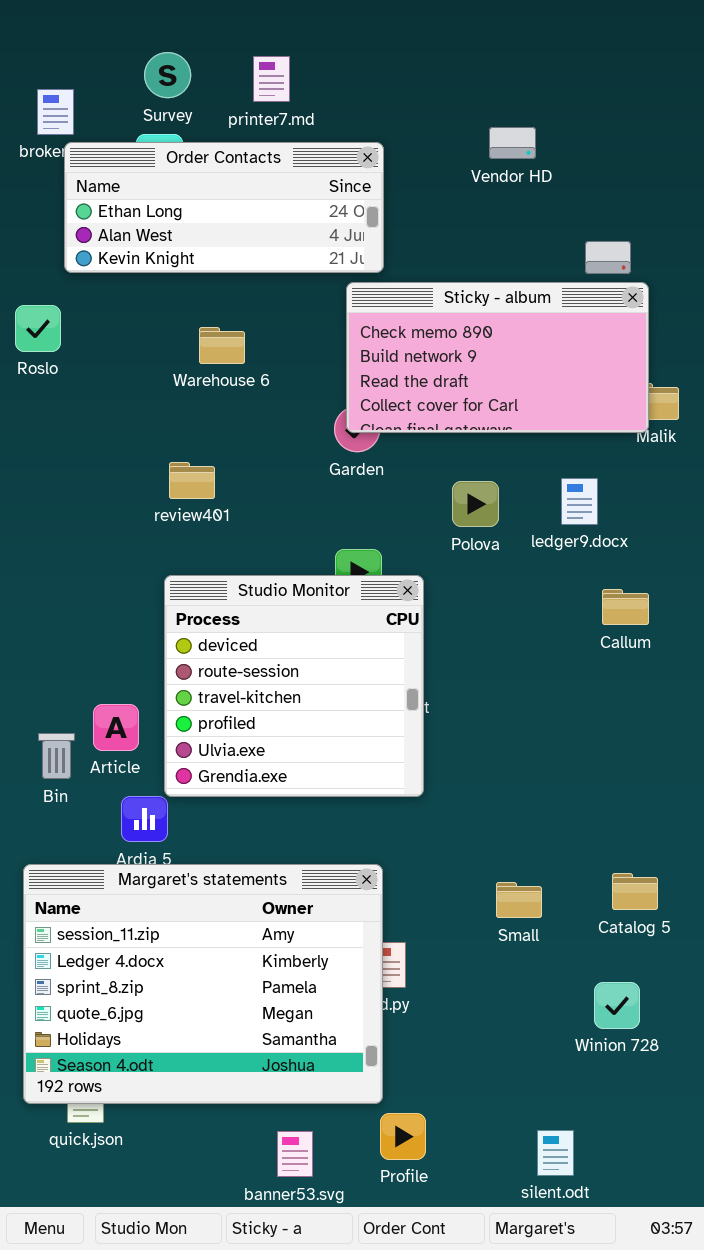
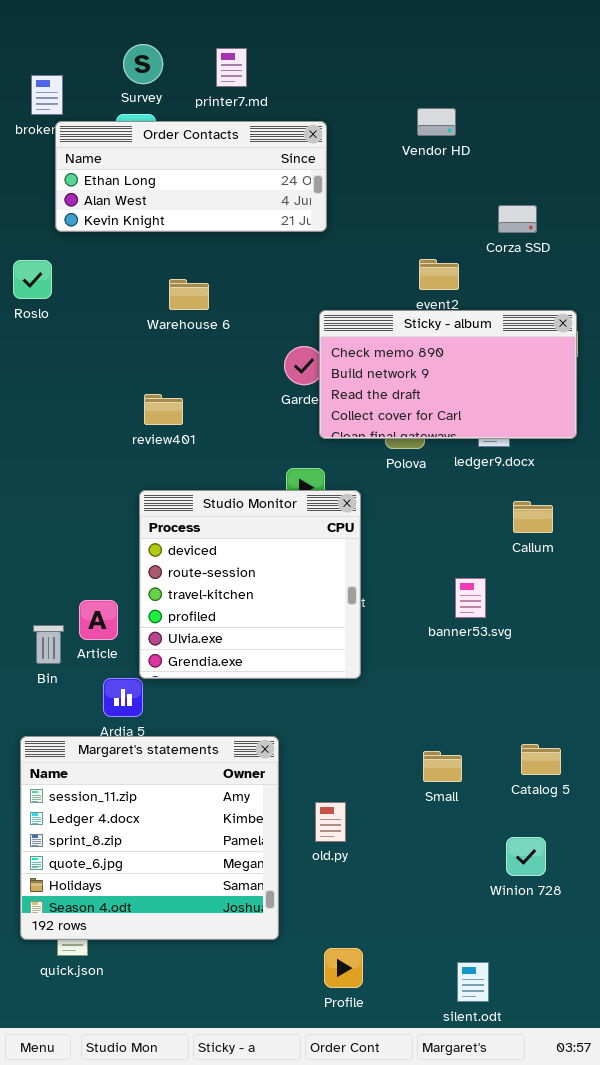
Sticky - album: [346,282,649,433] -> [319,310,577,439], moved
Margaret's statements: [23,864,383,1104] -> [20,736,279,940], resized
banner53.svg: [277,1131,313,1177] -> [455,578,486,618], moved

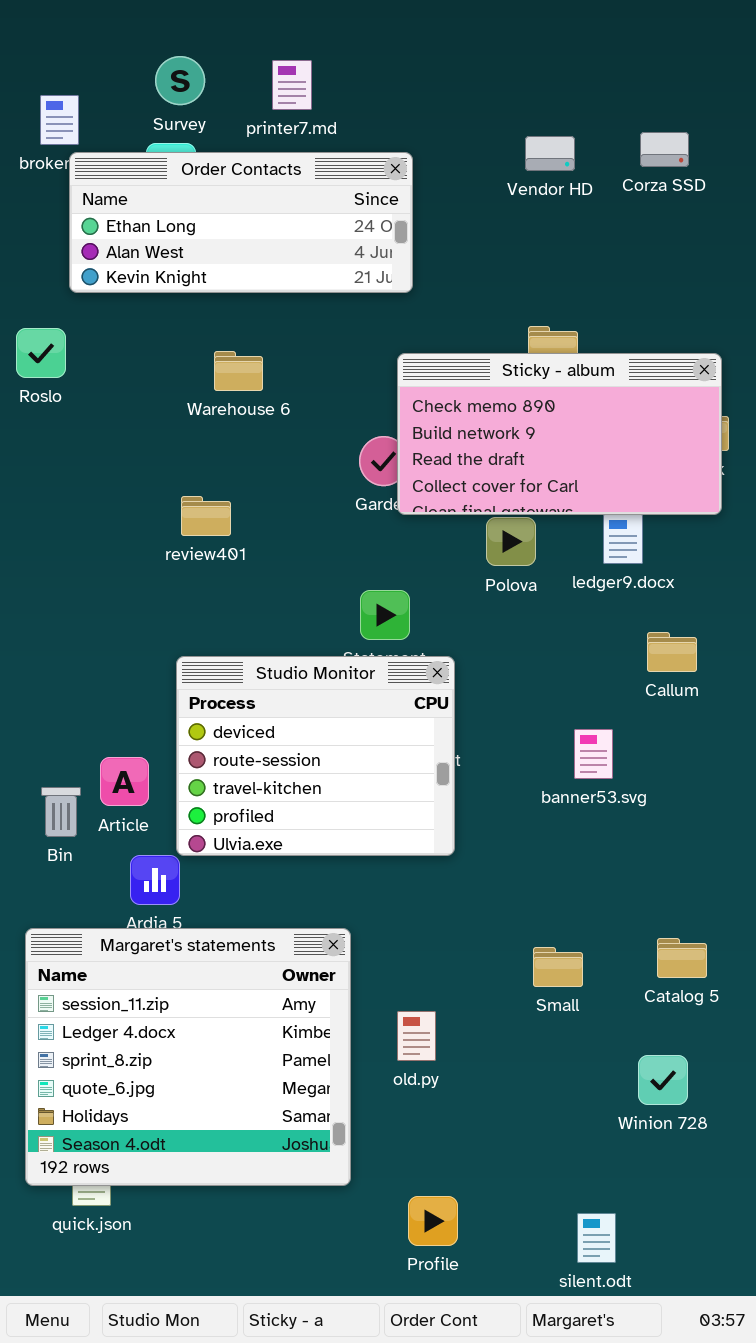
Corza SSD: [498,205,537,233] -> [640,132,689,167], moved
Sticky - album: [319,310,577,439] -> [397,353,722,515], moved
Studio Monitor: [139,490,361,679] -> [176,656,455,856], resized

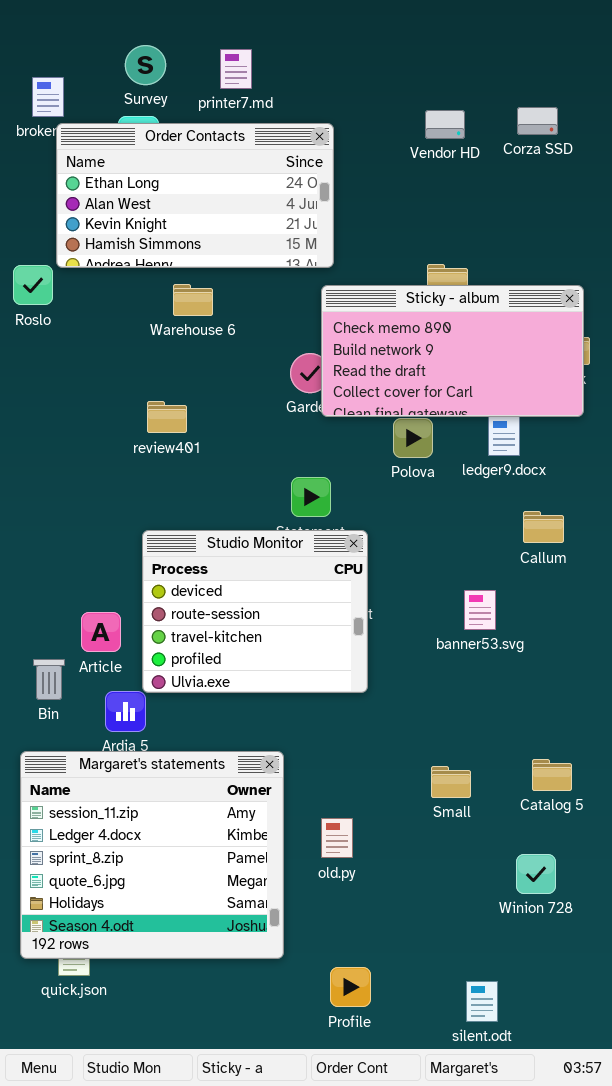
Order Contacts: [69,152,413,293] -> [56,123,334,268], resized
Bin: [41,787,81,837] -> [33,659,65,700], moved

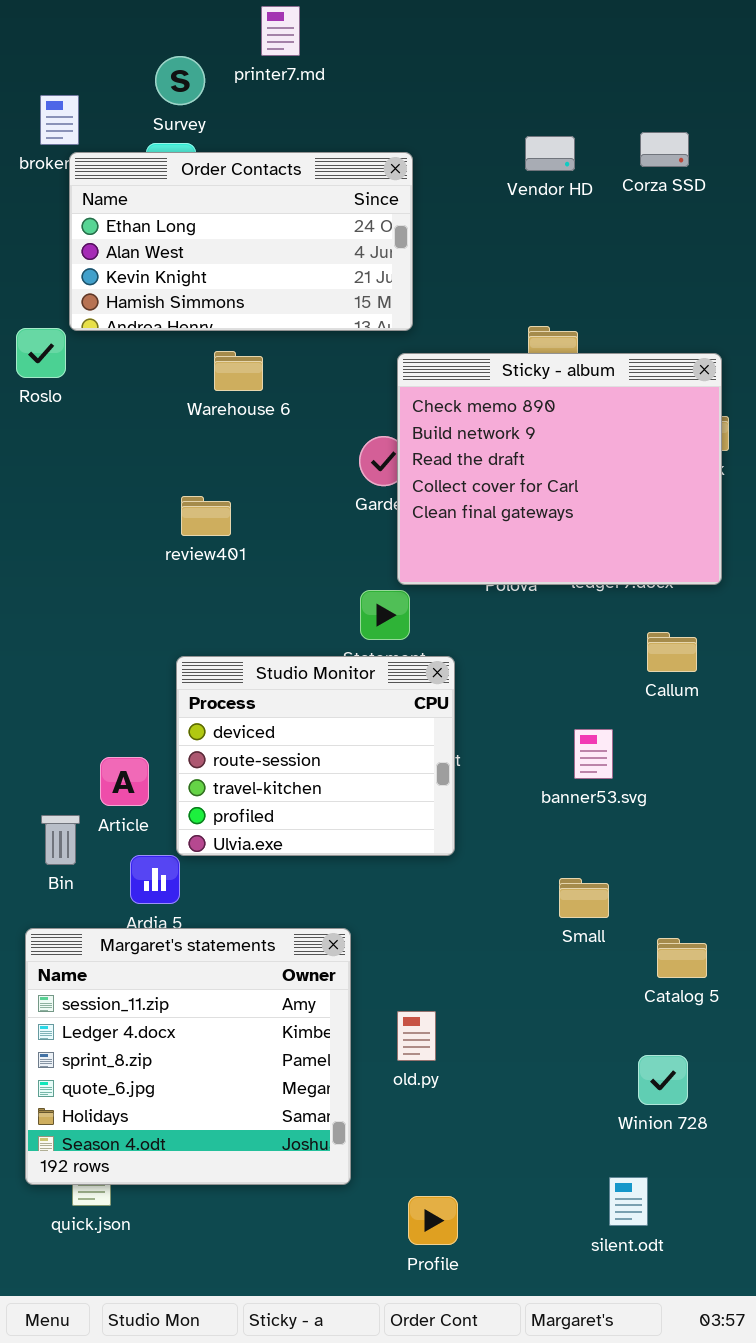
printer7.md: [220,49,252,89] -> [261,6,300,56], moved
Sticky - album: [321,285,584,417] -> [397,353,722,585], resized
Small: [431,766,471,798] -> [559,878,609,918], moved
silent.odt: [466,981,498,1022] -> [609,1177,648,1226], moved

